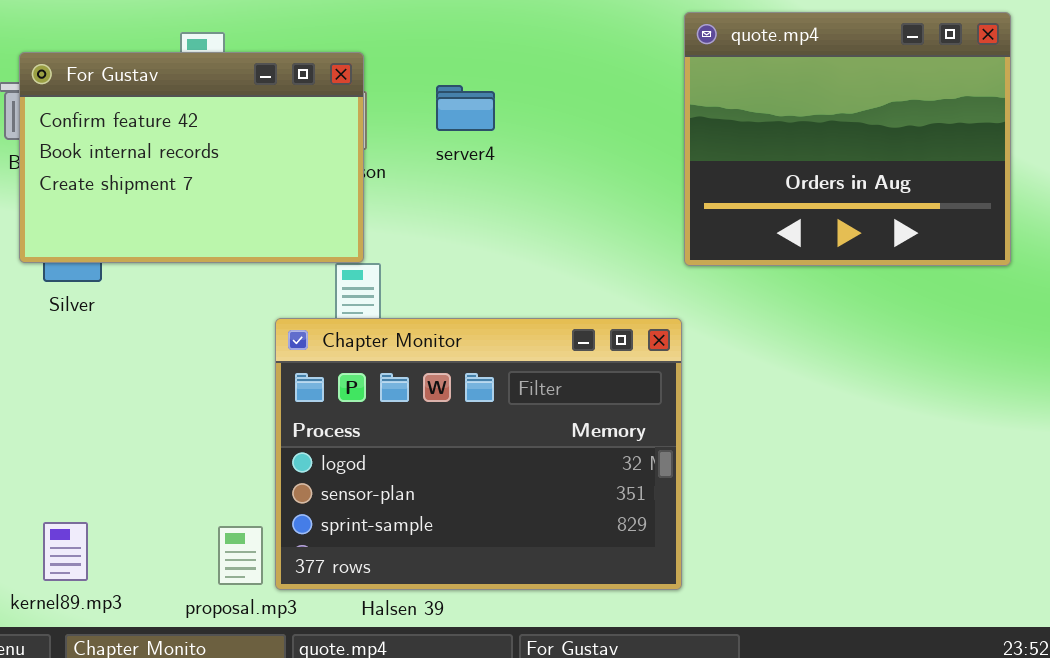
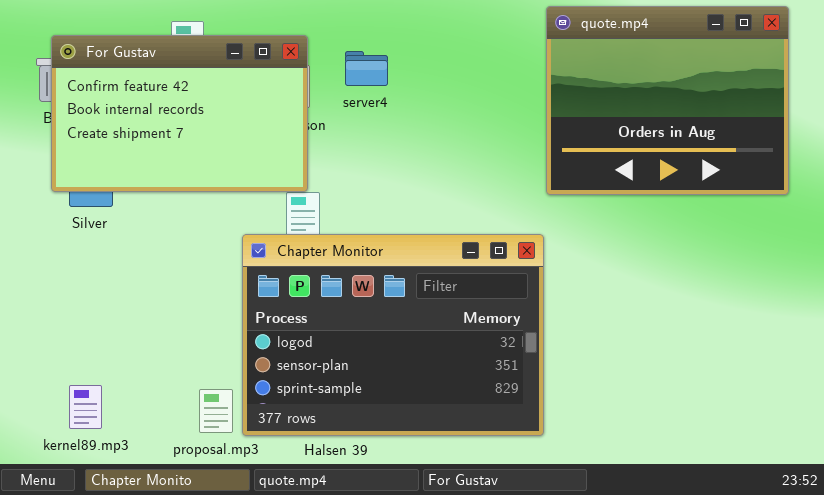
server4: [436,85,495,131] -> [345,51,388,86], moved

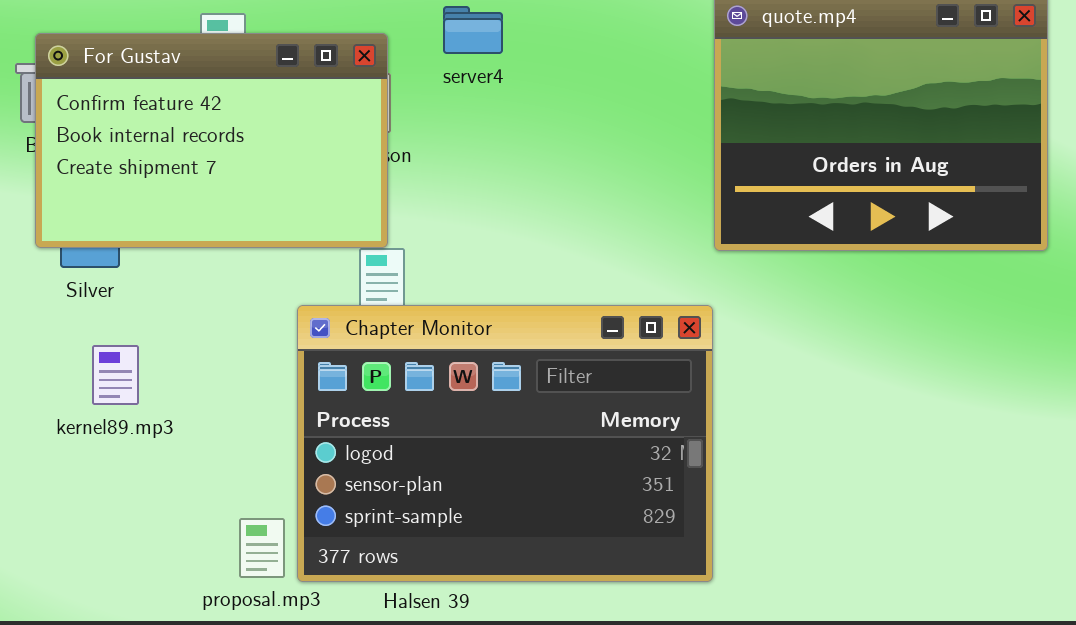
server4: [345,51,388,86] -> [443,6,503,54], moved
kernel89.mp3: [69,385,102,429] -> [92,345,139,405], moved

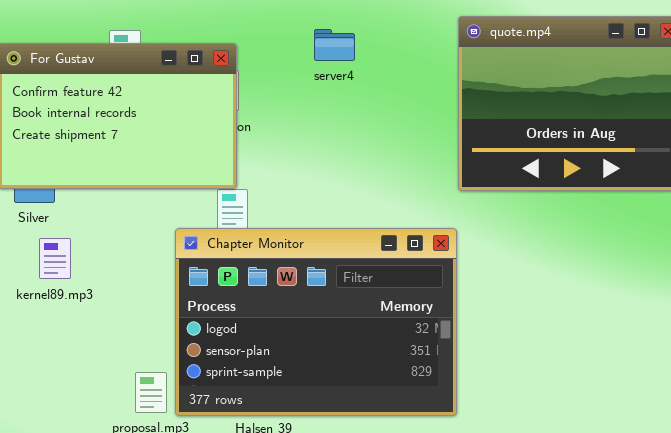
server4: [443,6,503,54] -> [314,29,355,61], moved
kernel89.mp3: [92,345,139,405] -> [39,238,71,279], moved

